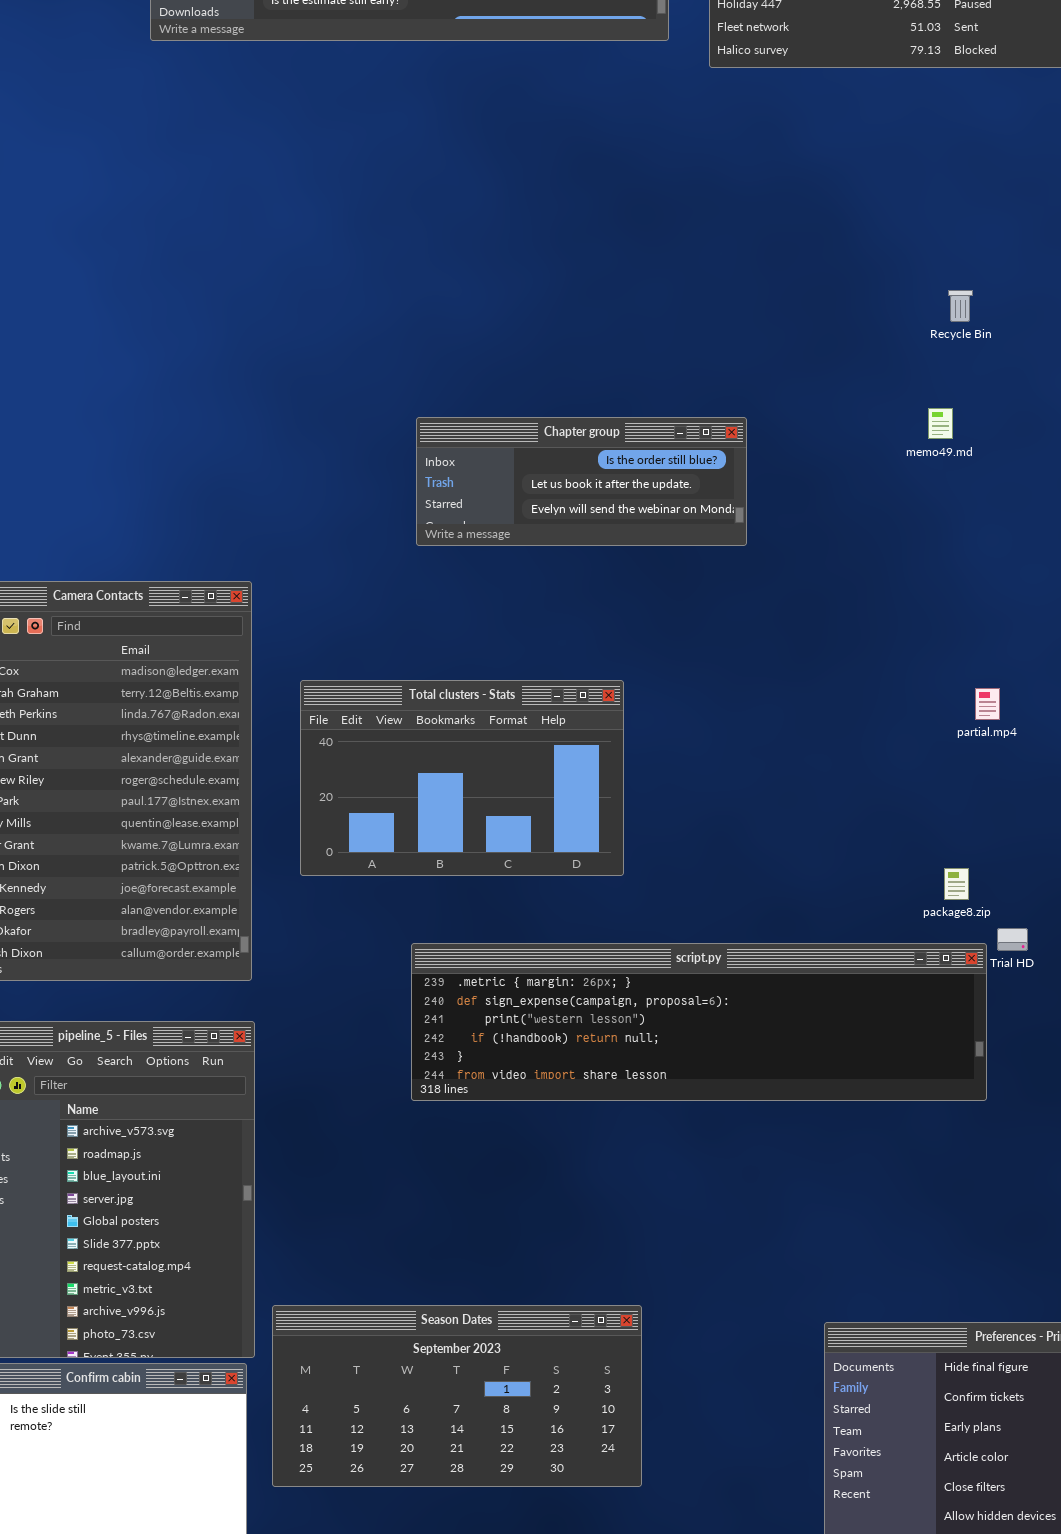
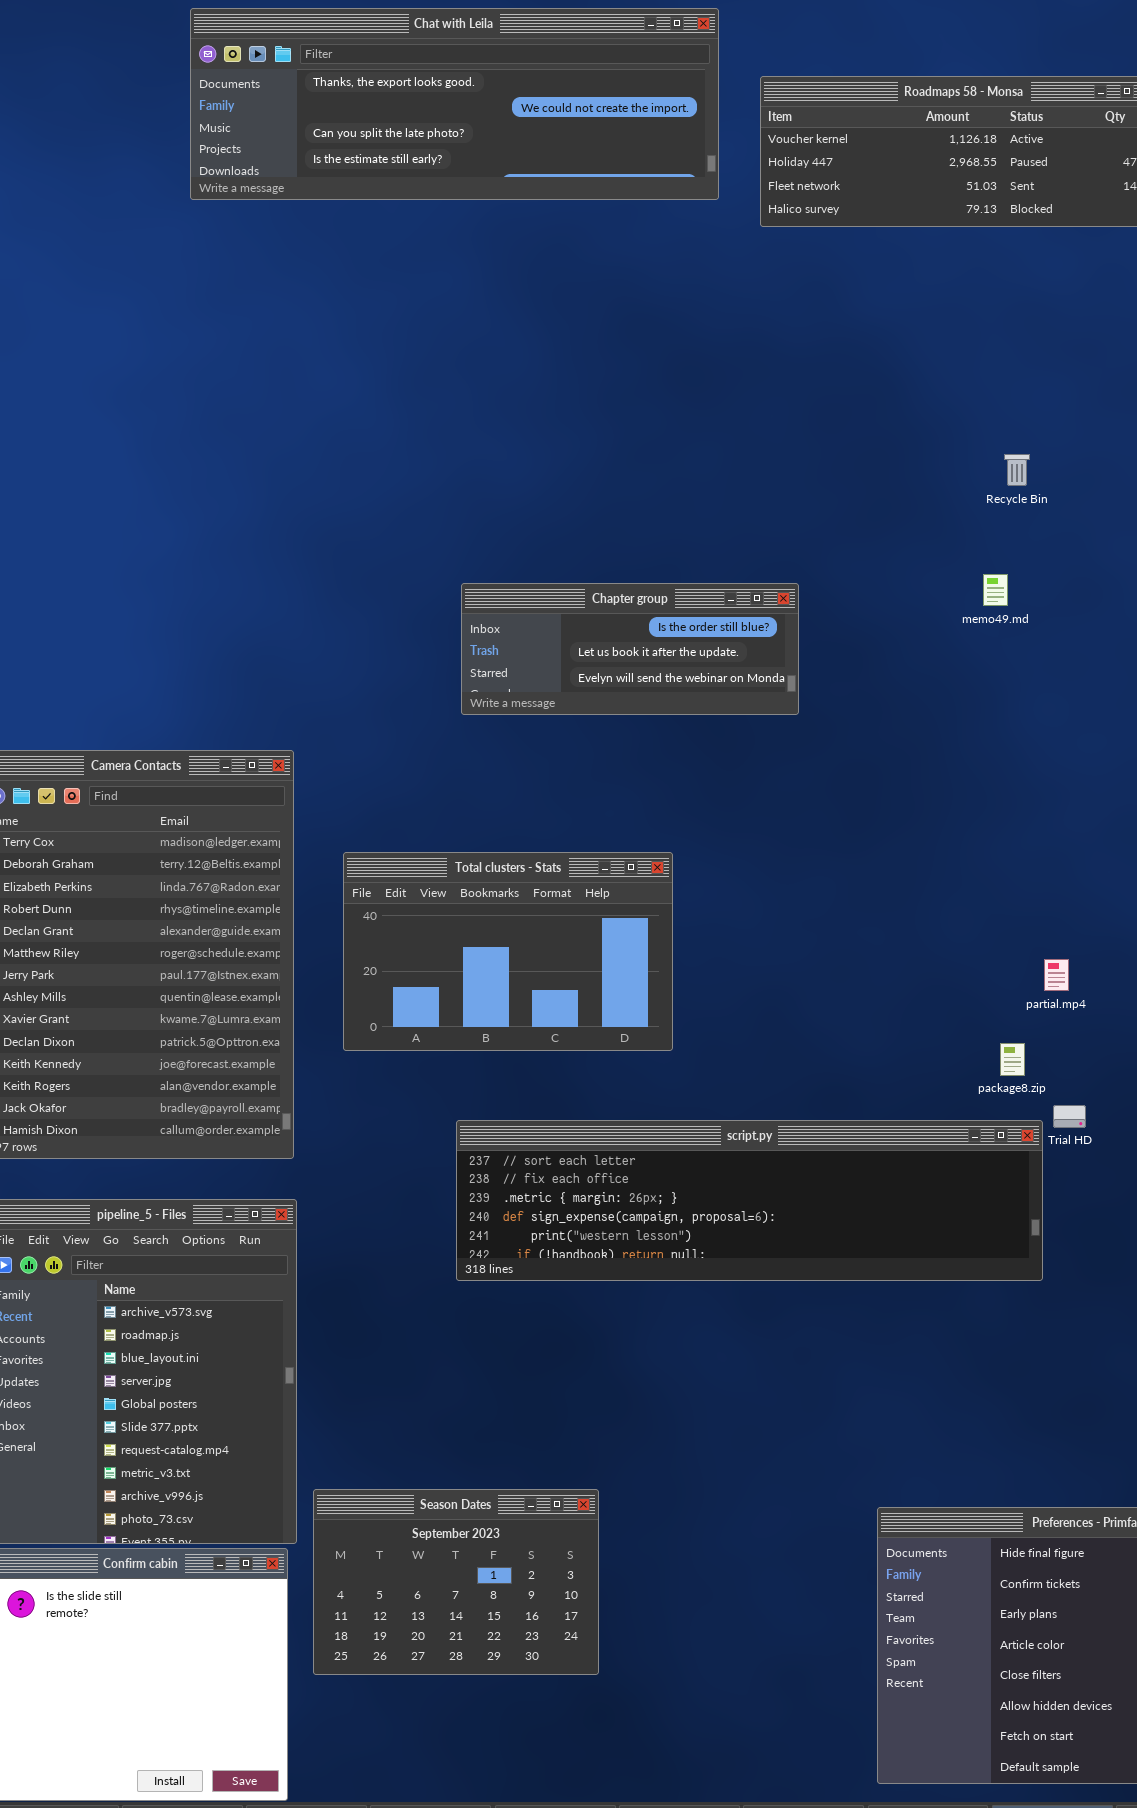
partial.mp4: [975,688,1000,720] -> [1044,959,1069,991], moved
script.py: [411,943,987,1101] -> [456,1120,1043,1281], scrolled up 2 rows
Season Dates: [272,1305,642,1487] -> [313,1489,599,1675], resized

